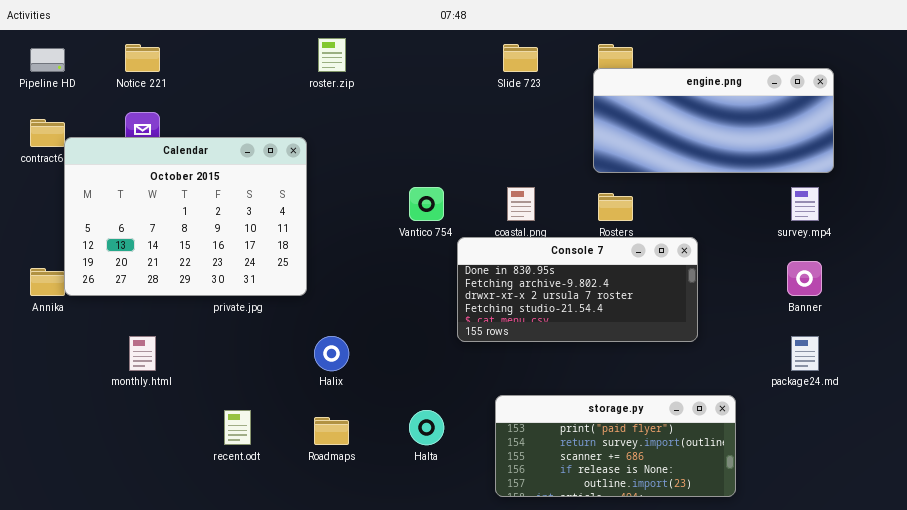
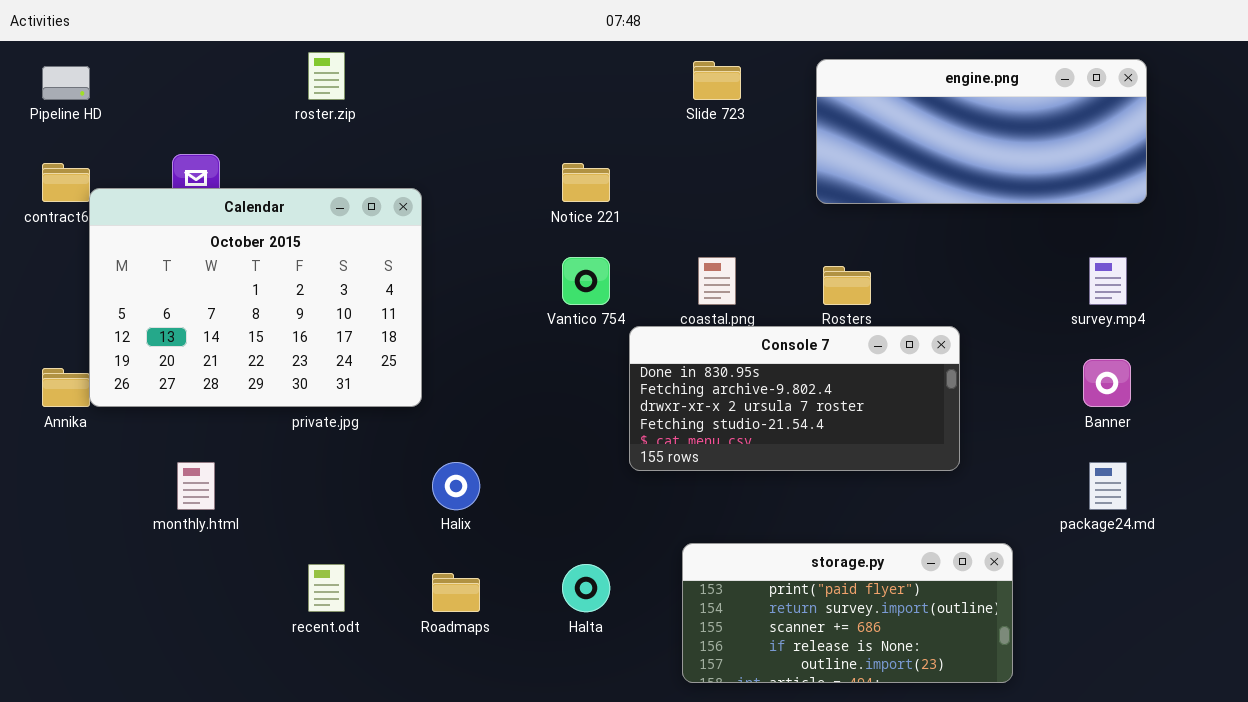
roster.zip: [318,38,346,72] -> [308,52,345,100], moved
Notice 221: [125,44,160,72] -> [562,163,610,202], moved
engine.png: [593,68,834,173] -> [816,59,1147,204], moved

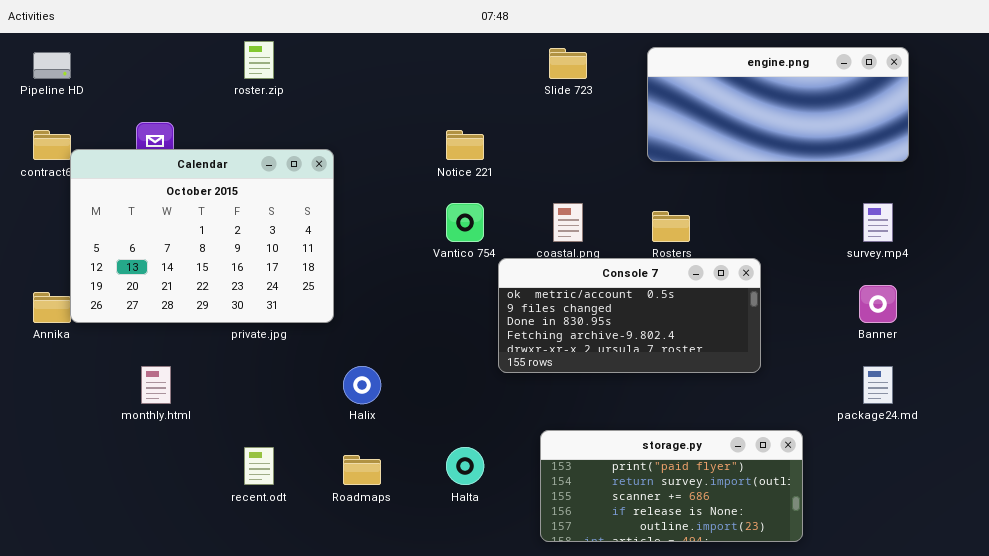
Console 7: [629,326,960,471] -> [498,258,761,373], scrolled up 2 rows

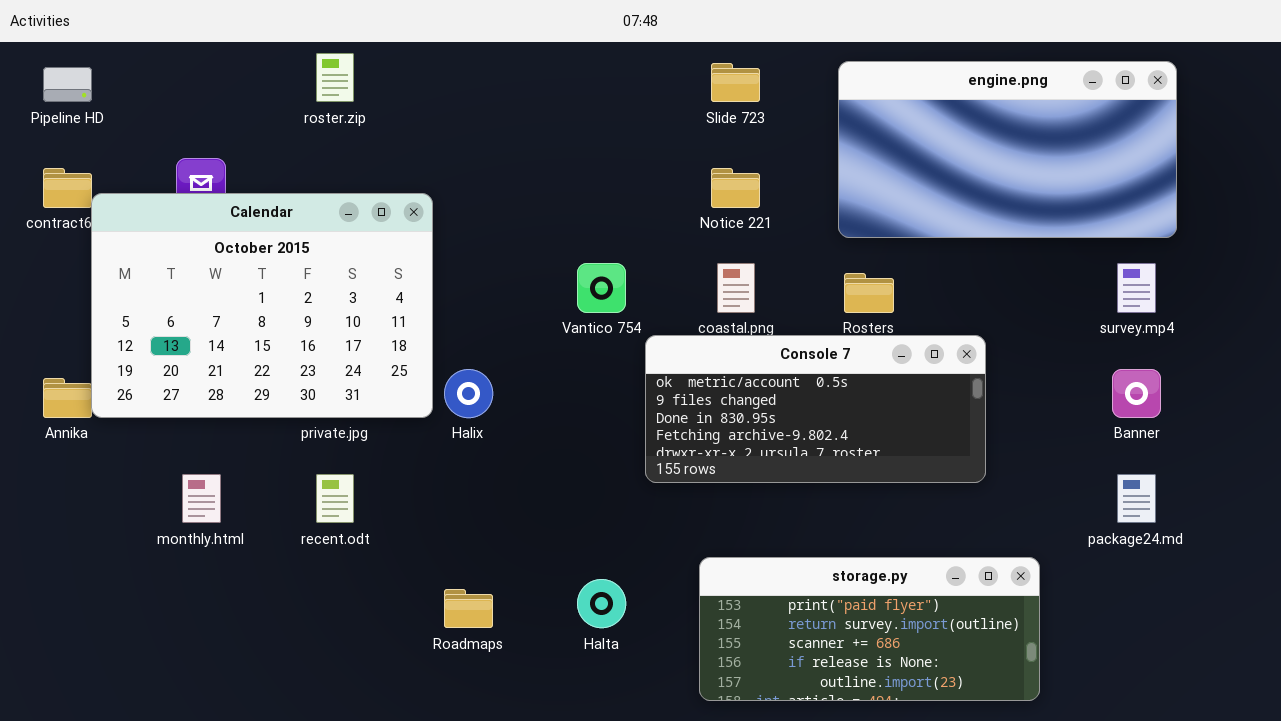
engine.png: [647,47,909,162] -> [838,61,1177,238], resized
Notice 221: [446,130,484,160] -> [711,168,760,208], moved
Halix: [343,366,381,404] -> [444,369,493,418], moved
recent.odt: [244,447,274,485] -> [316,474,354,523], moved

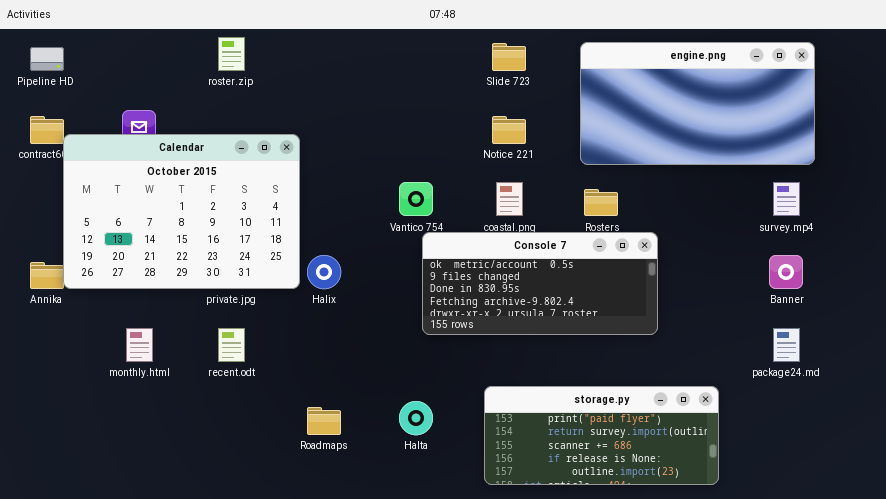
Console 7: [645,335,986,483] -> [422,232,658,335], moved

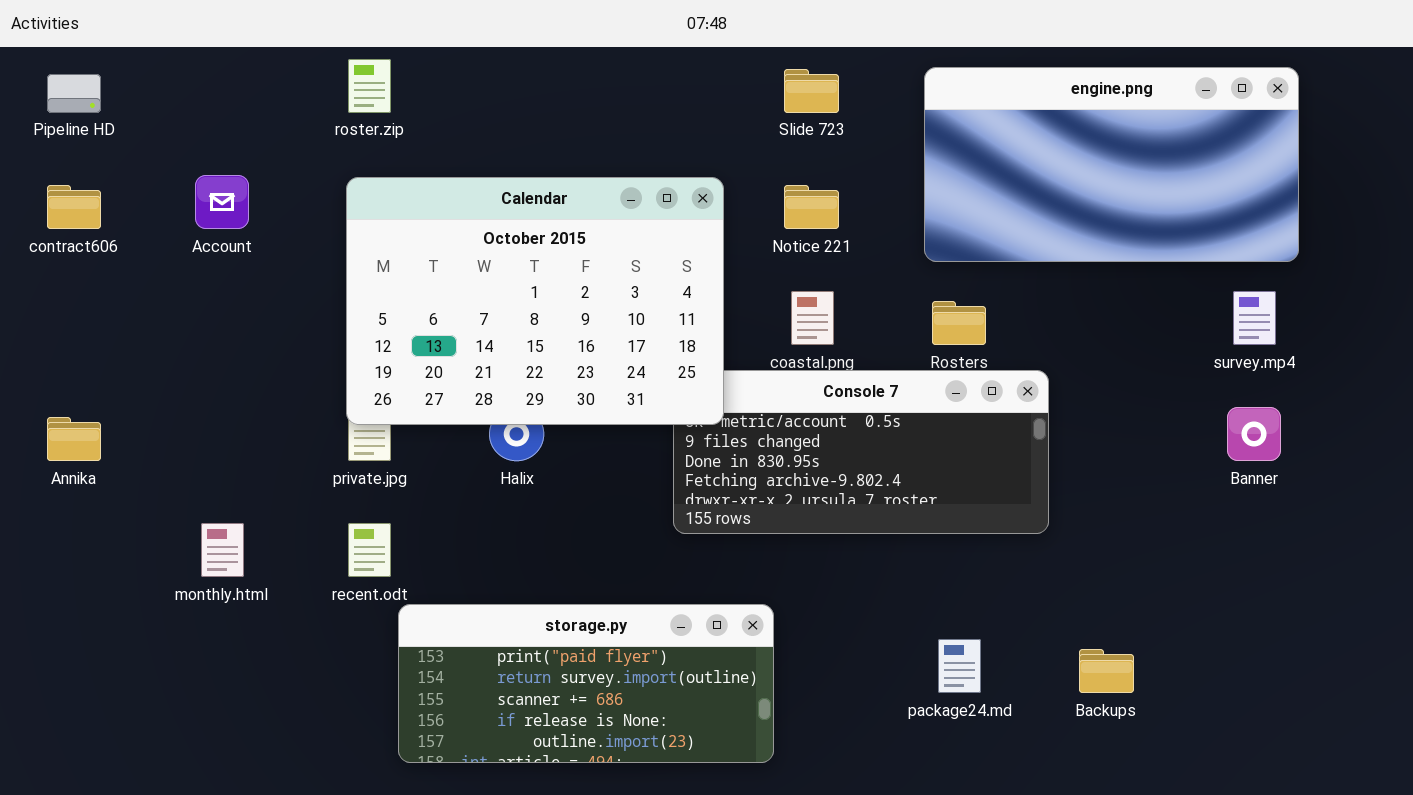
Calendar: [63,134,300,289] -> [346,177,724,425], moved
package24.md: [773,328,800,362] -> [938,639,981,693], moved
storage.py: [484,386,719,485] -> [398,604,774,763], moved

